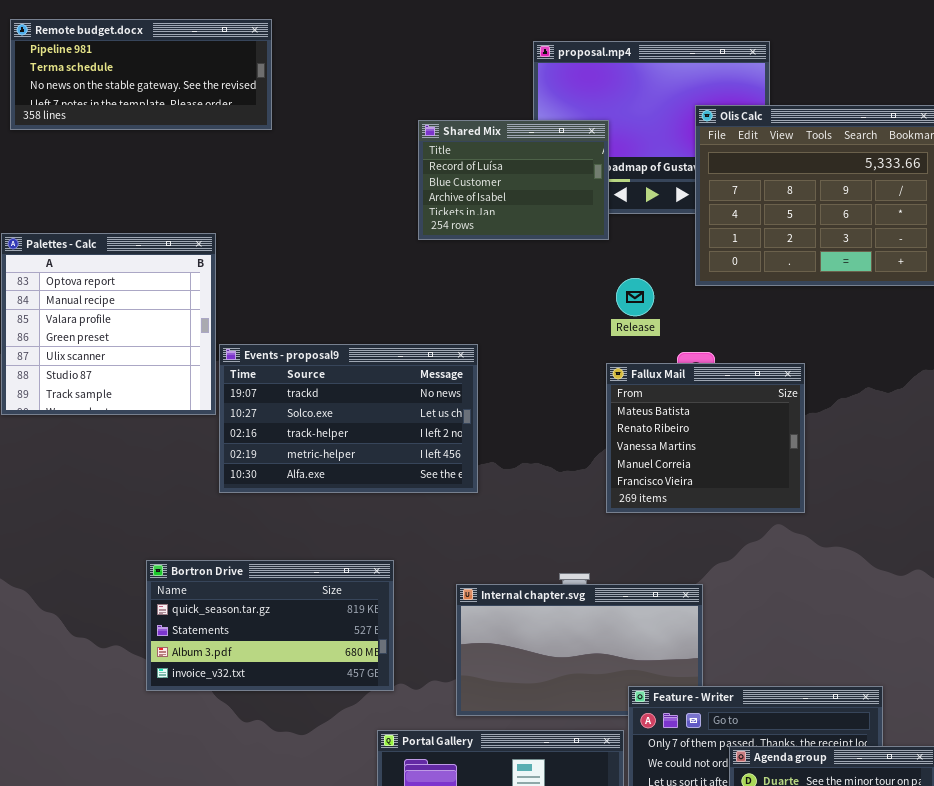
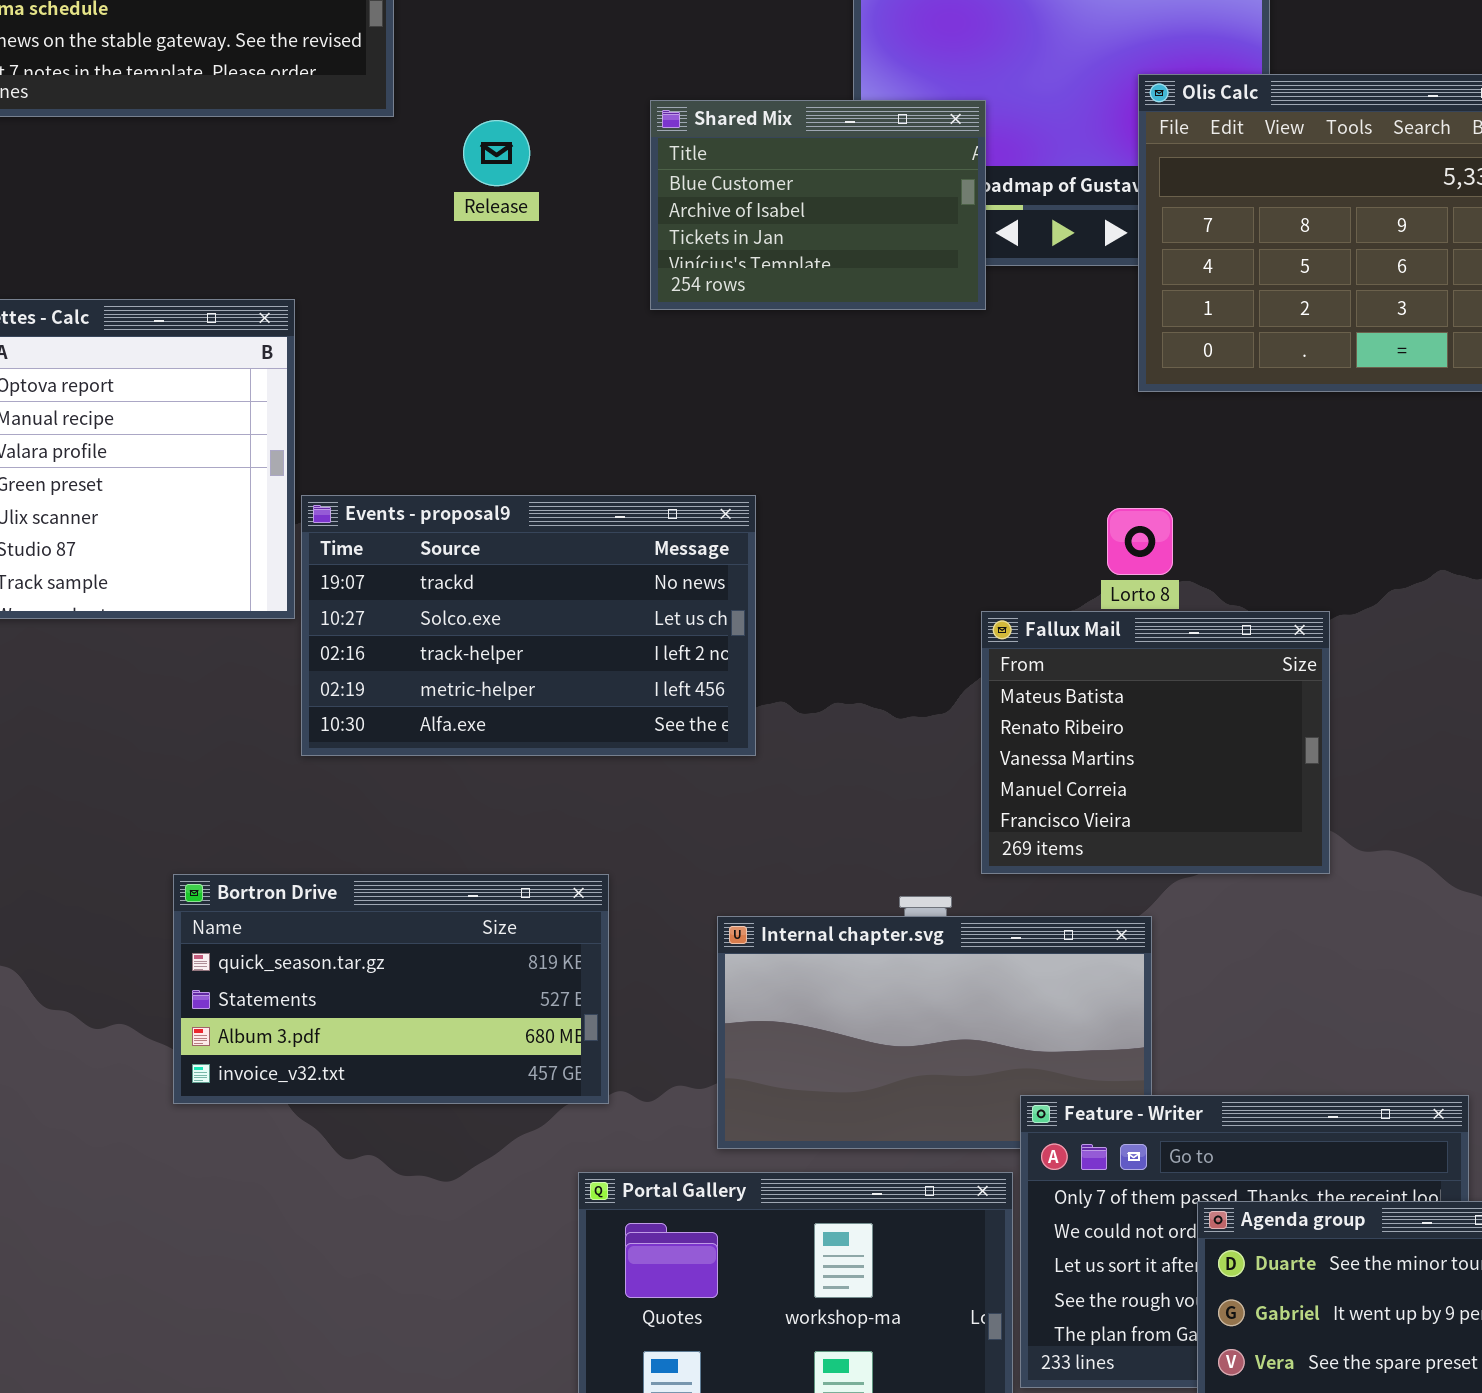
Shared Mix: [418,120,609,240] -> [650,100,986,310], scrolled down 1 row
Release: [616,278,654,316] -> [463,120,530,186], moved
Fallux Mail: [606,363,805,513] -> [981,611,1330,874], moved

